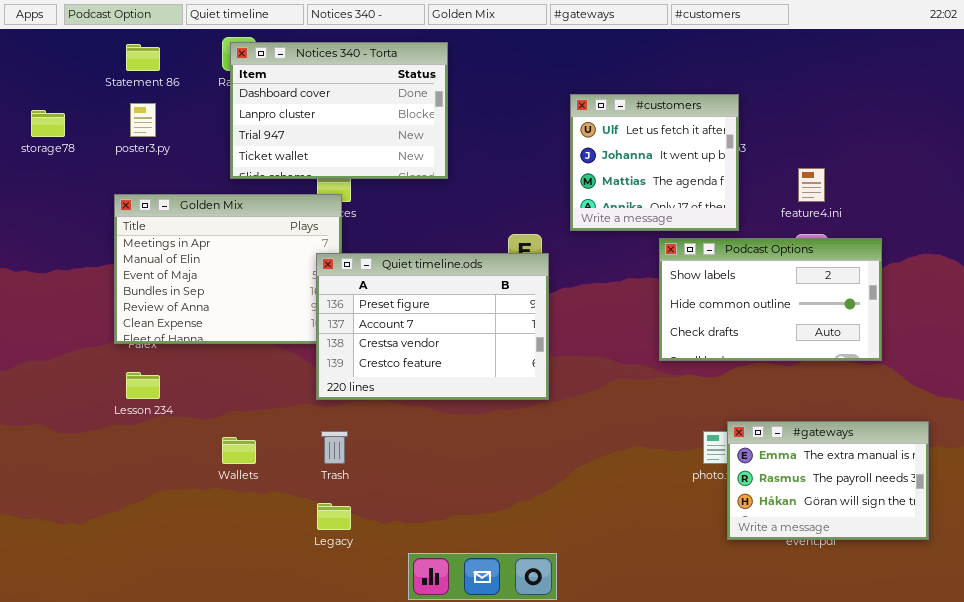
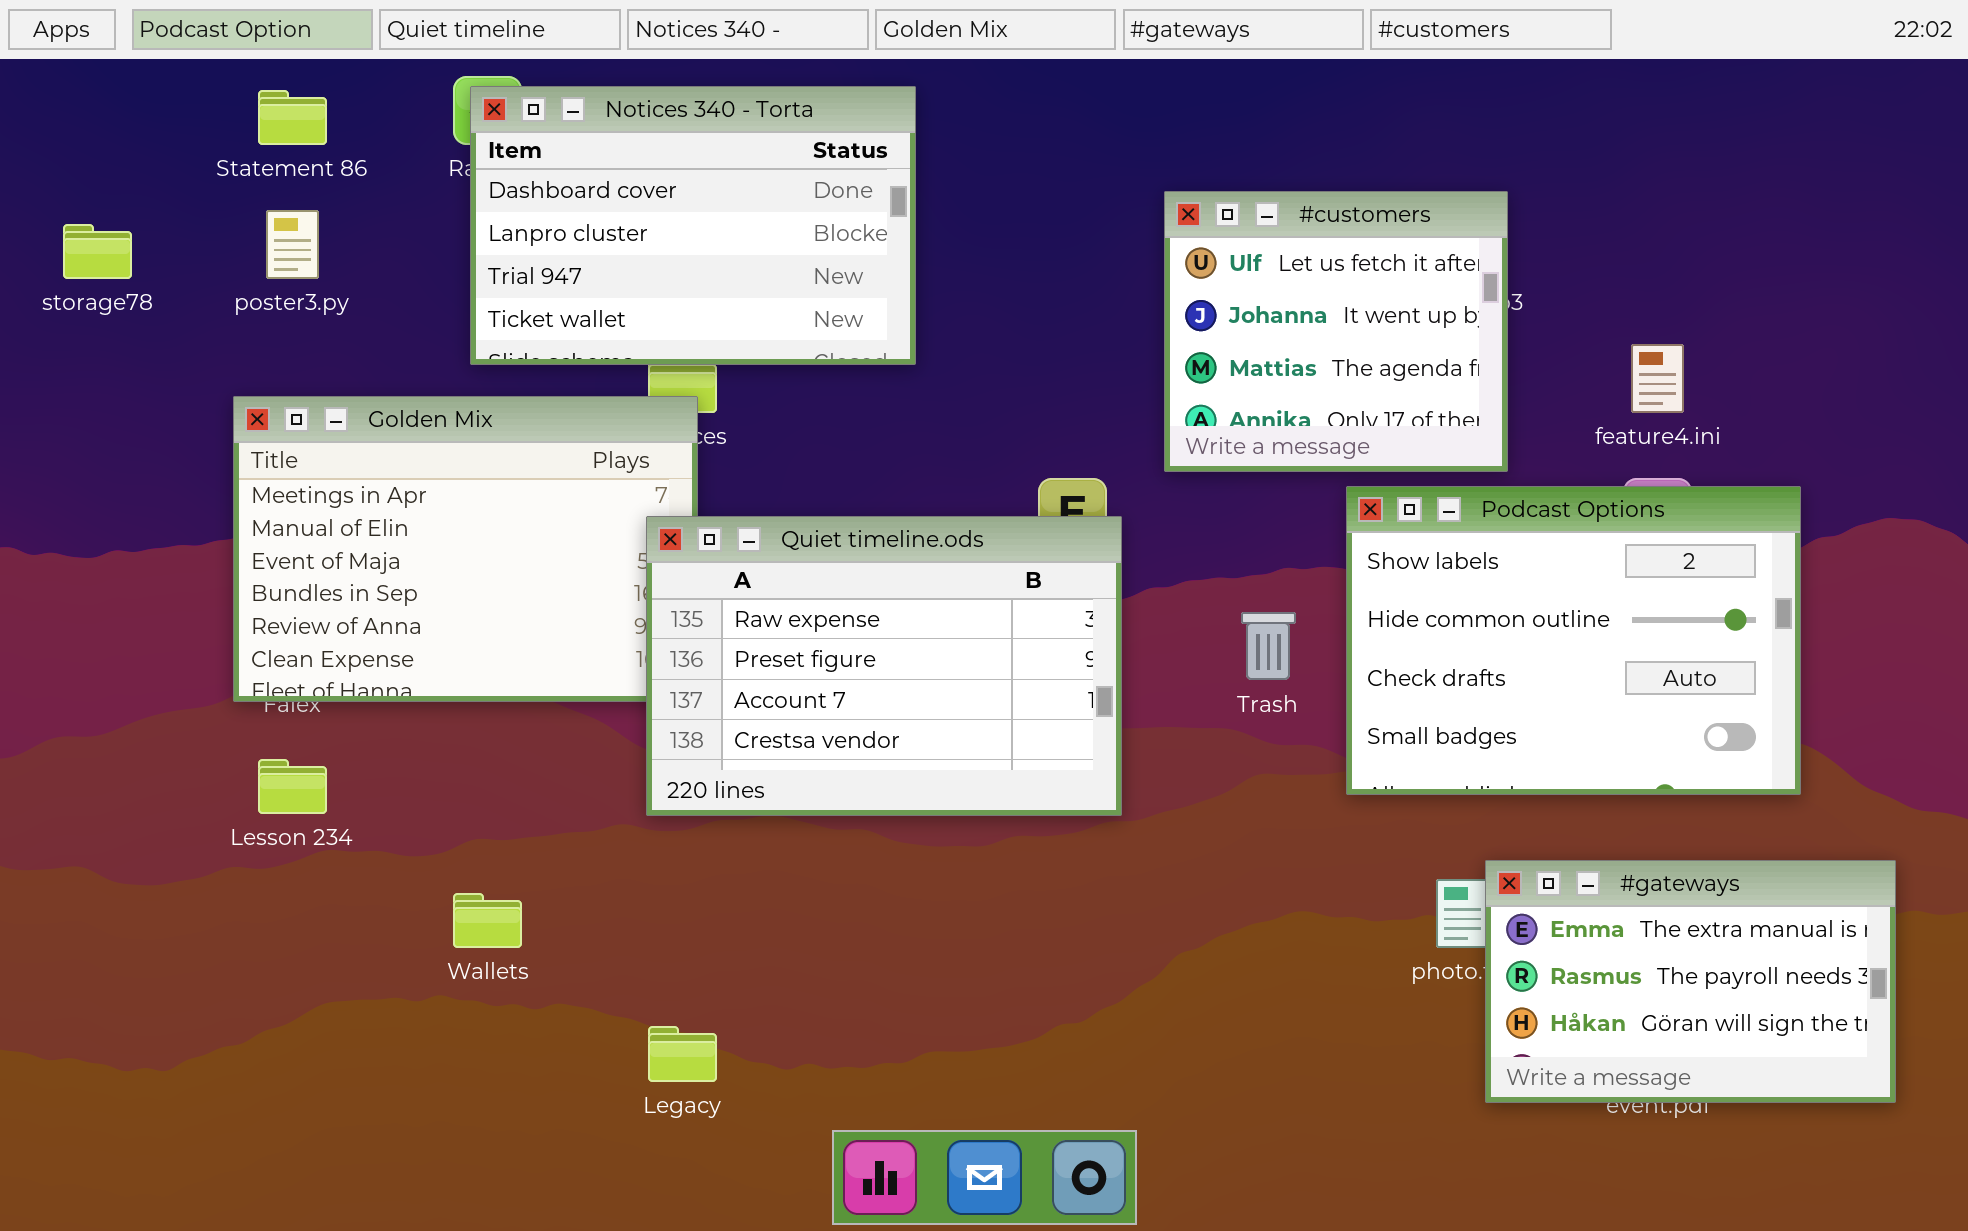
Podcast Options: [659,238,882,361] -> [1346,486,1801,795], resized
Quiet timeline.ods: [316,253,549,400] -> [646,516,1122,816], scrolled up 1 row
Trash: [321,431,348,464] -> [1241,612,1296,680], moved

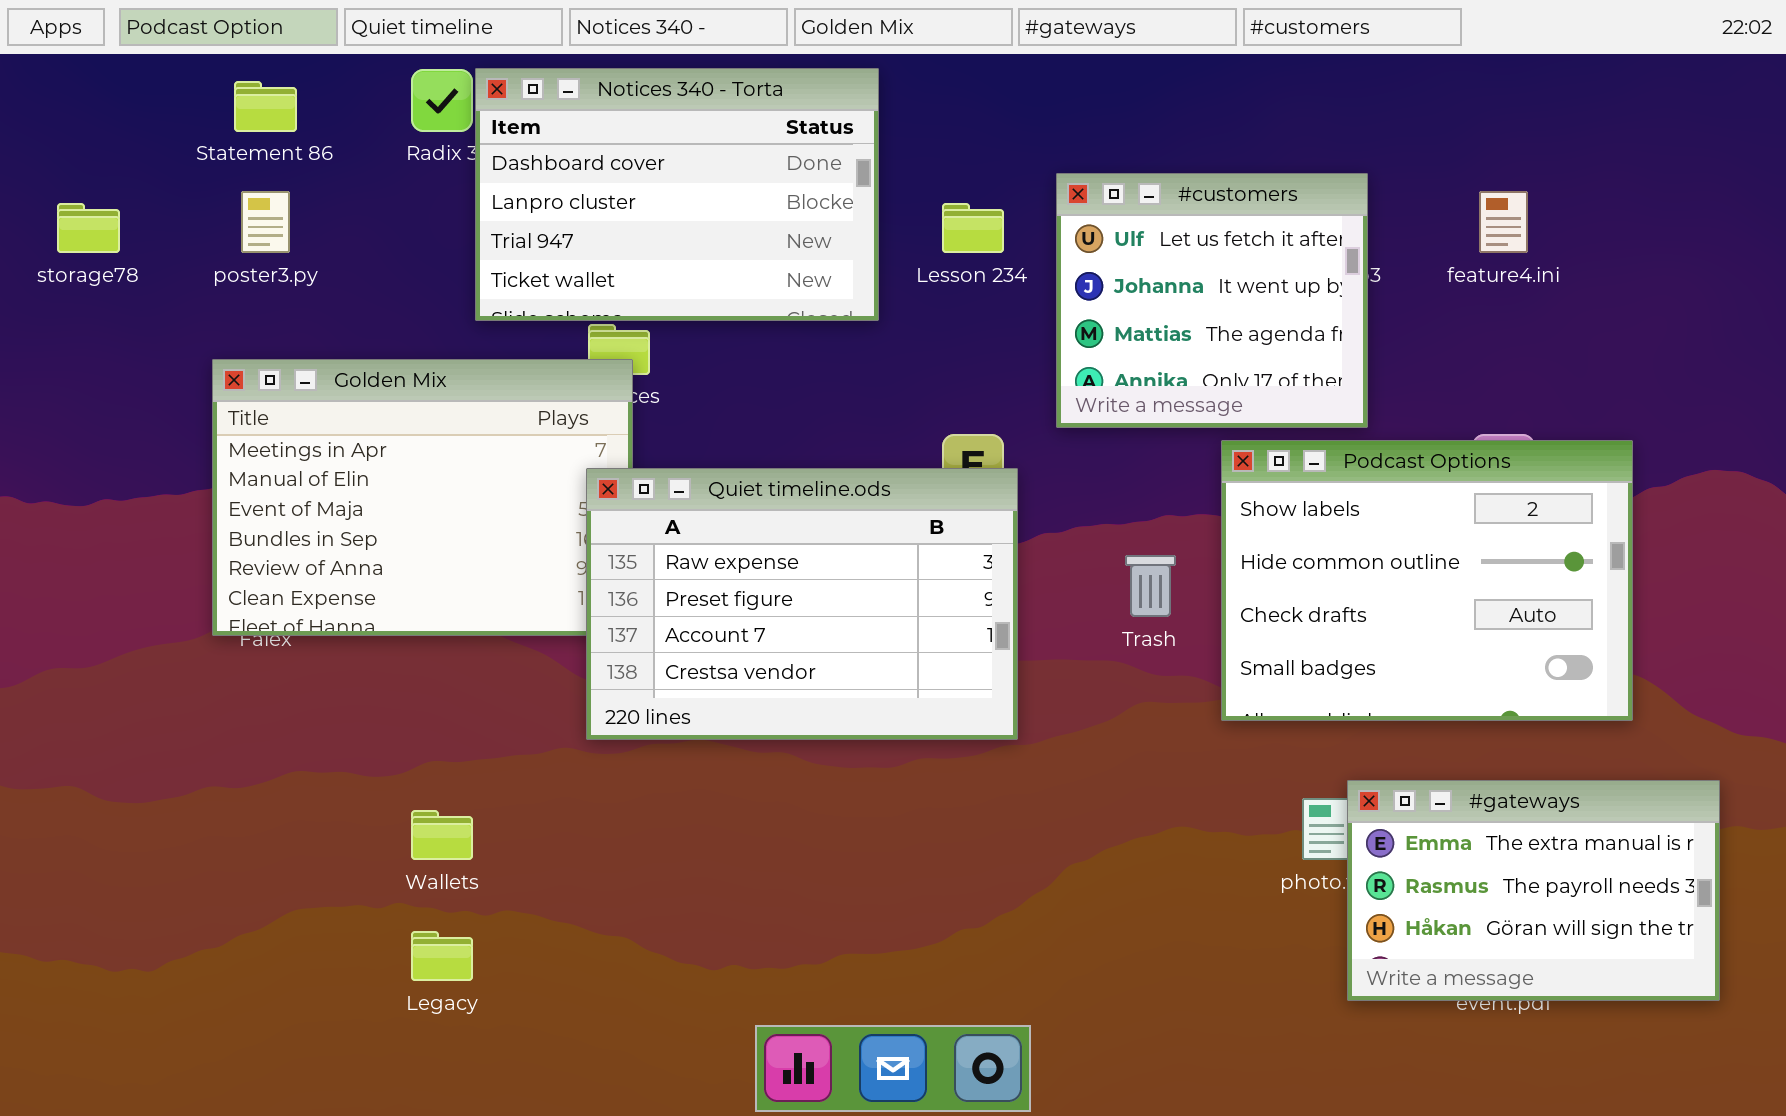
Notices 340 - Torta: [470,86,916,365] -> [475,68,879,321], moved
feature4.ini: [1631,344,1684,413] -> [1479,191,1528,253], moved
Lesson 234: [258,759,327,814] -> [942,203,1004,253], moved
Legacy: [648,1026,717,1082] -> [411,931,473,981], moved

